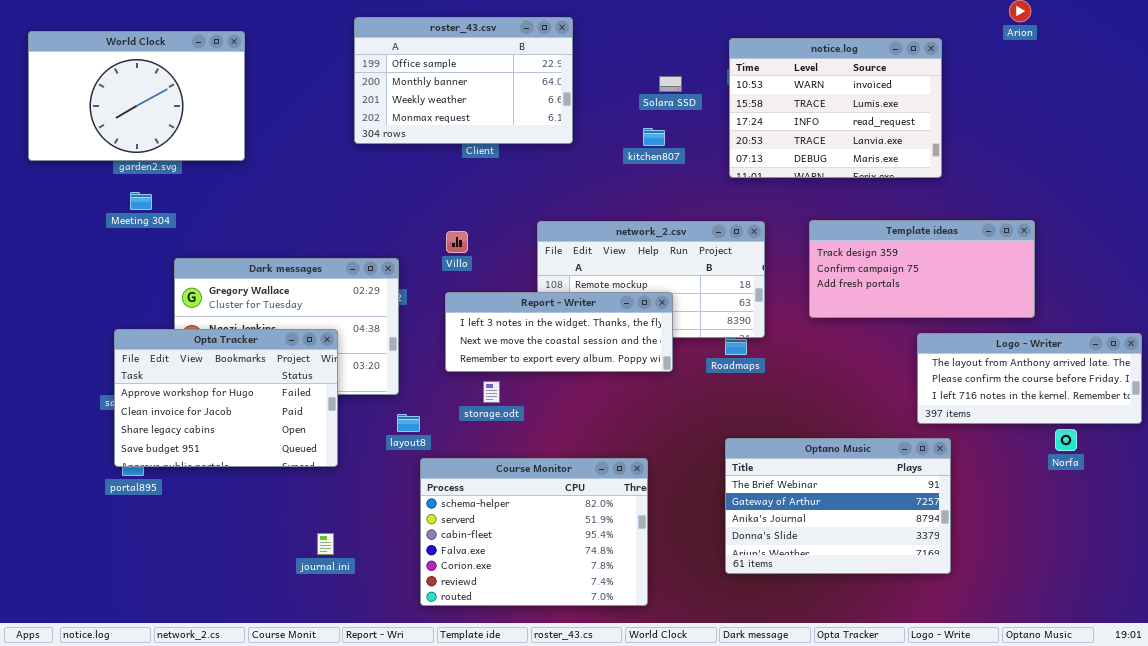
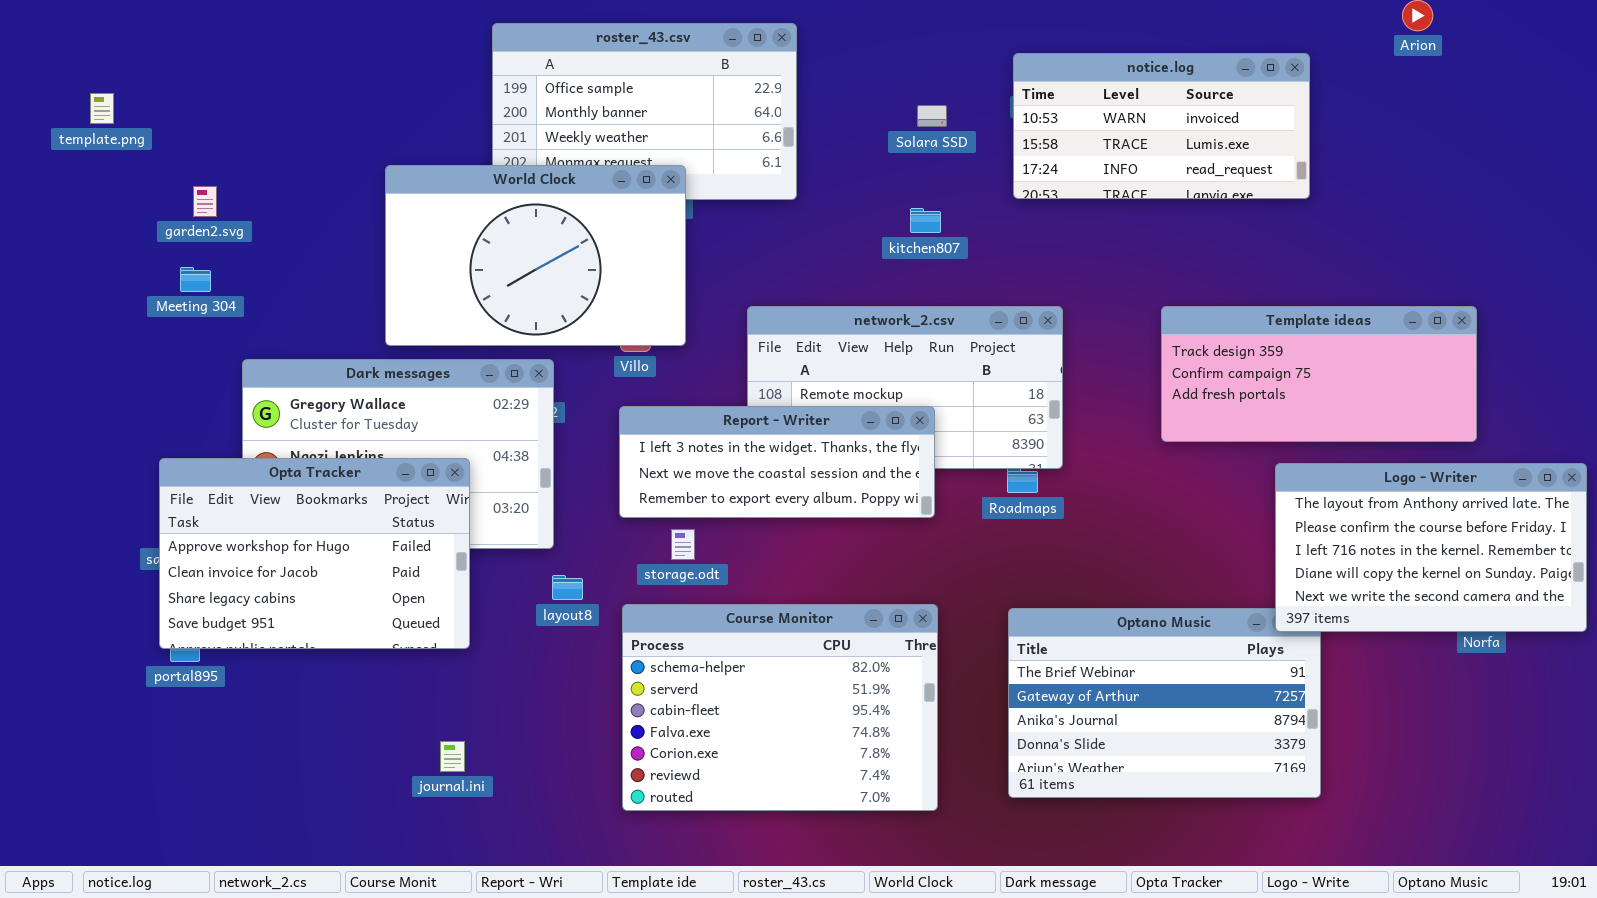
World Clock: [28,31,245,161] -> [385,165,686,346], moved
notice.log: [729,38,942,178] -> [1013,53,1310,199], resized
kitchen807: [643,128,665,146] -> [910,208,941,233], moved
Template ideas: [809,220,1035,318] -> [1161,306,1477,442], moved
Logo - Writer: [917,333,1142,424] -> [1275,463,1587,632], resized
Course Monitor: [420,458,648,606] -> [622,604,938,811], moved

